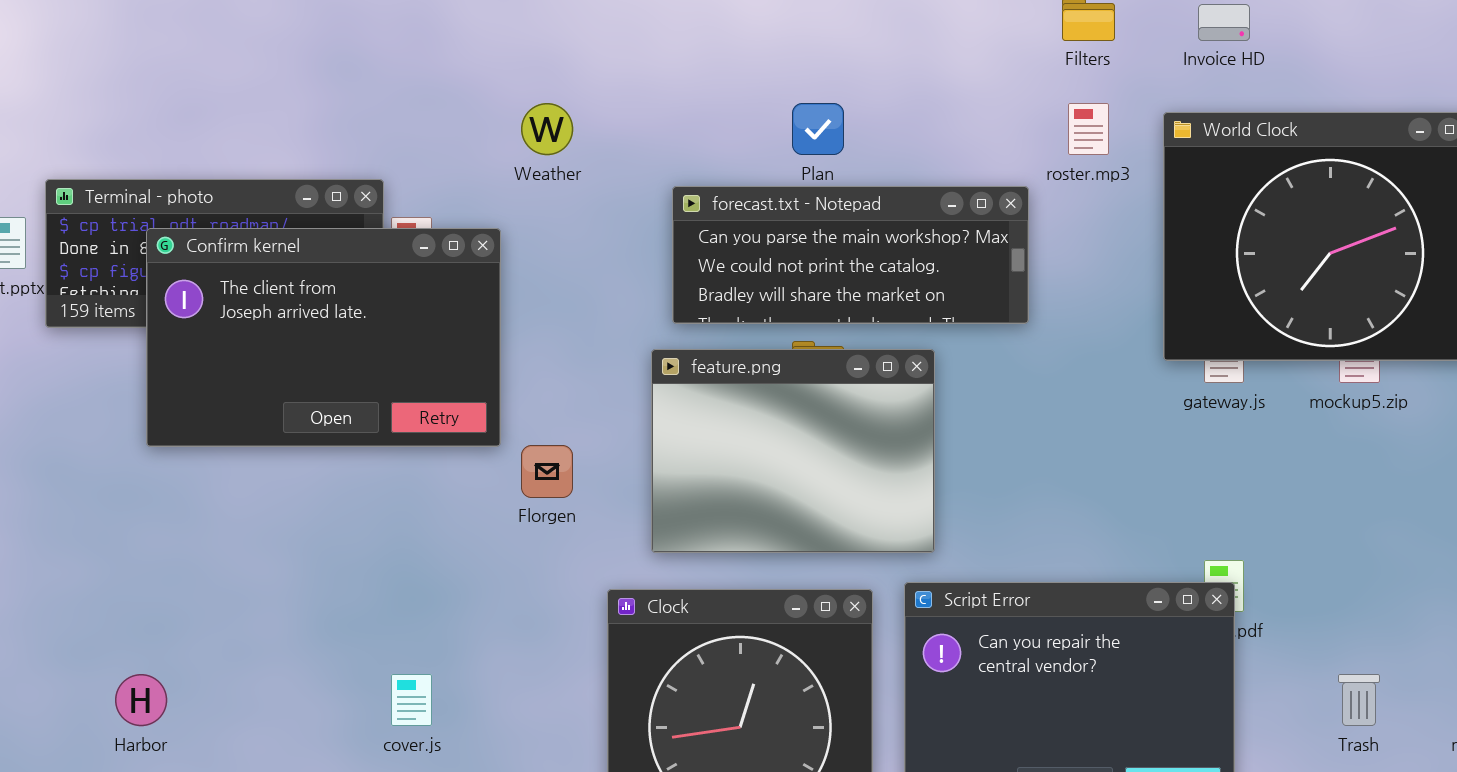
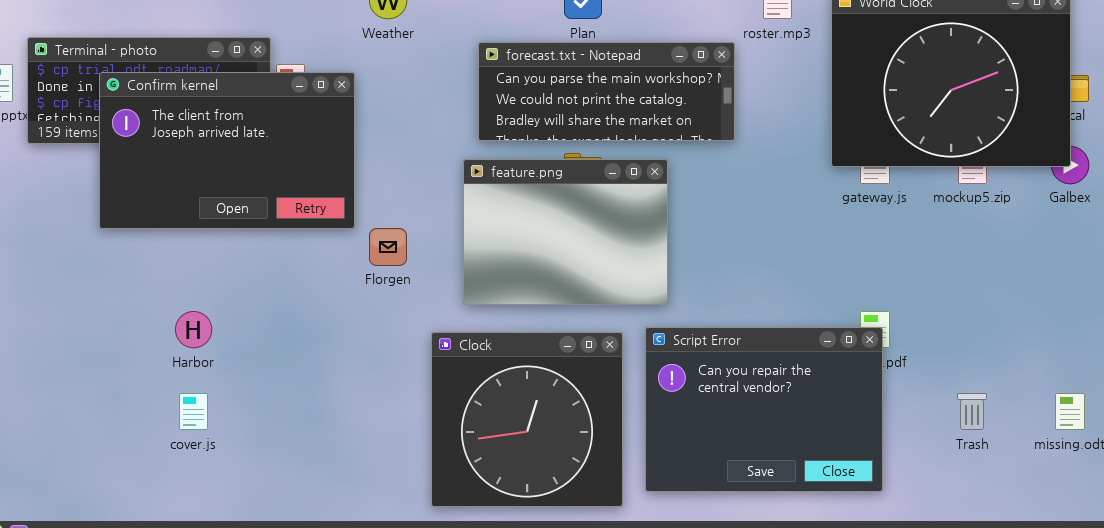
Harbor: [115,674,167,726] -> [175,311,212,348], moved
cover.js: [391,674,432,726] -> [179,393,208,430], moved

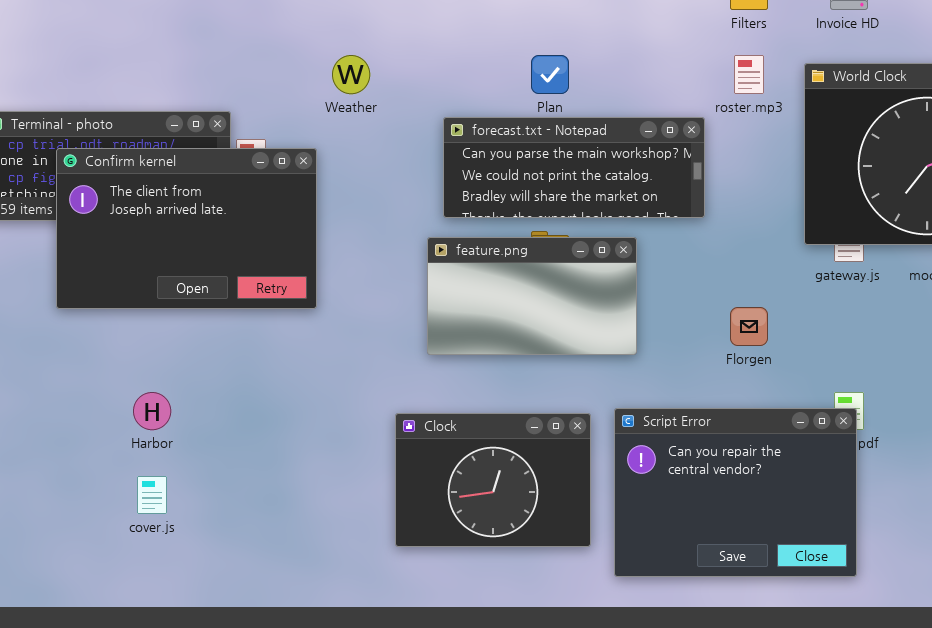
feature.png: [463,159,668,305] -> [427,237,637,355], resized
Florgen: [369,228,407,266] -> [730,307,768,346], moved
Clock: [431,332,623,507] -> [395,413,591,547], resized

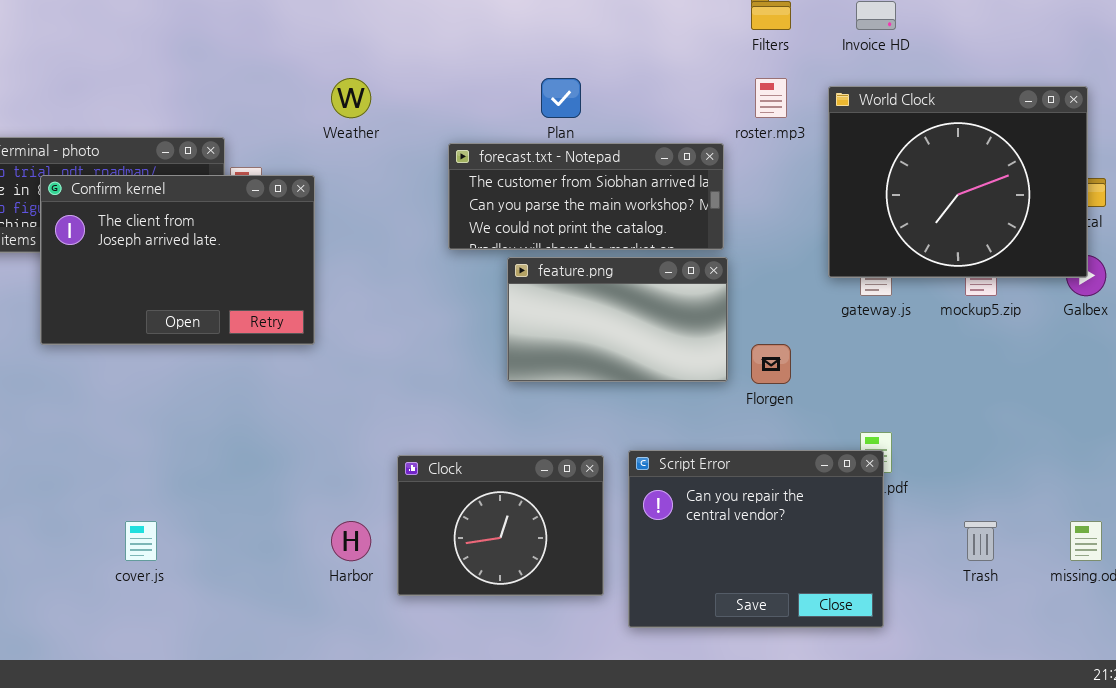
forecast.txt - Notepad: [443,117,705,218] -> [448,143,724,250], scrolled up 1 row
feature.png: [427,237,637,355] -> [507,257,728,382], moved
Harbor: [133,392,171,430] -> [331,521,371,561], moved

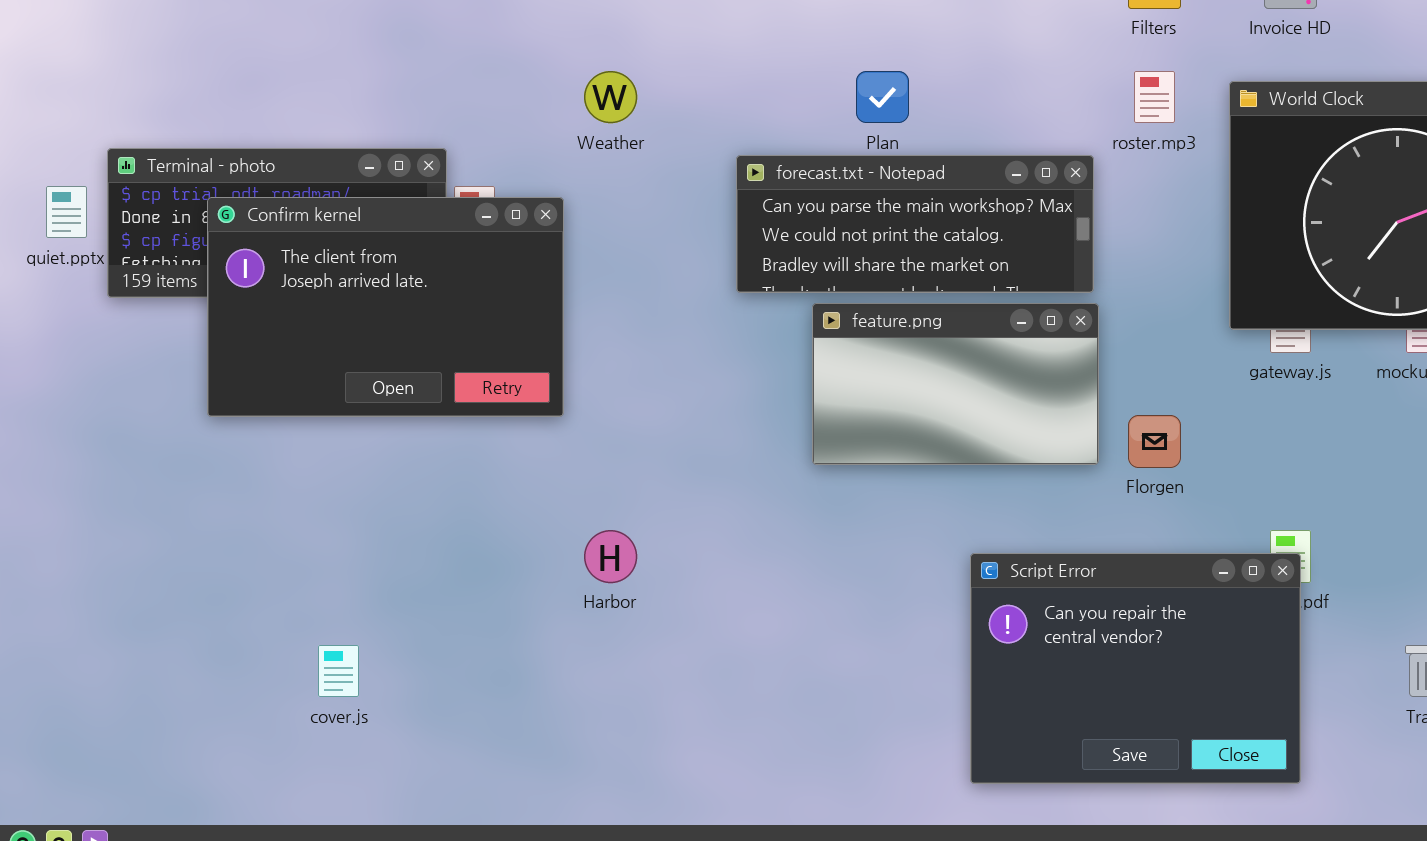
forecast.txt - Notepad: [448,143,724,250] -> [736,155,1094,293], scrolled down 1 row
Clock: [397,455,604,596] -> none, closed
Harbor: [331,521,371,561] -> [584,530,637,583], moved

